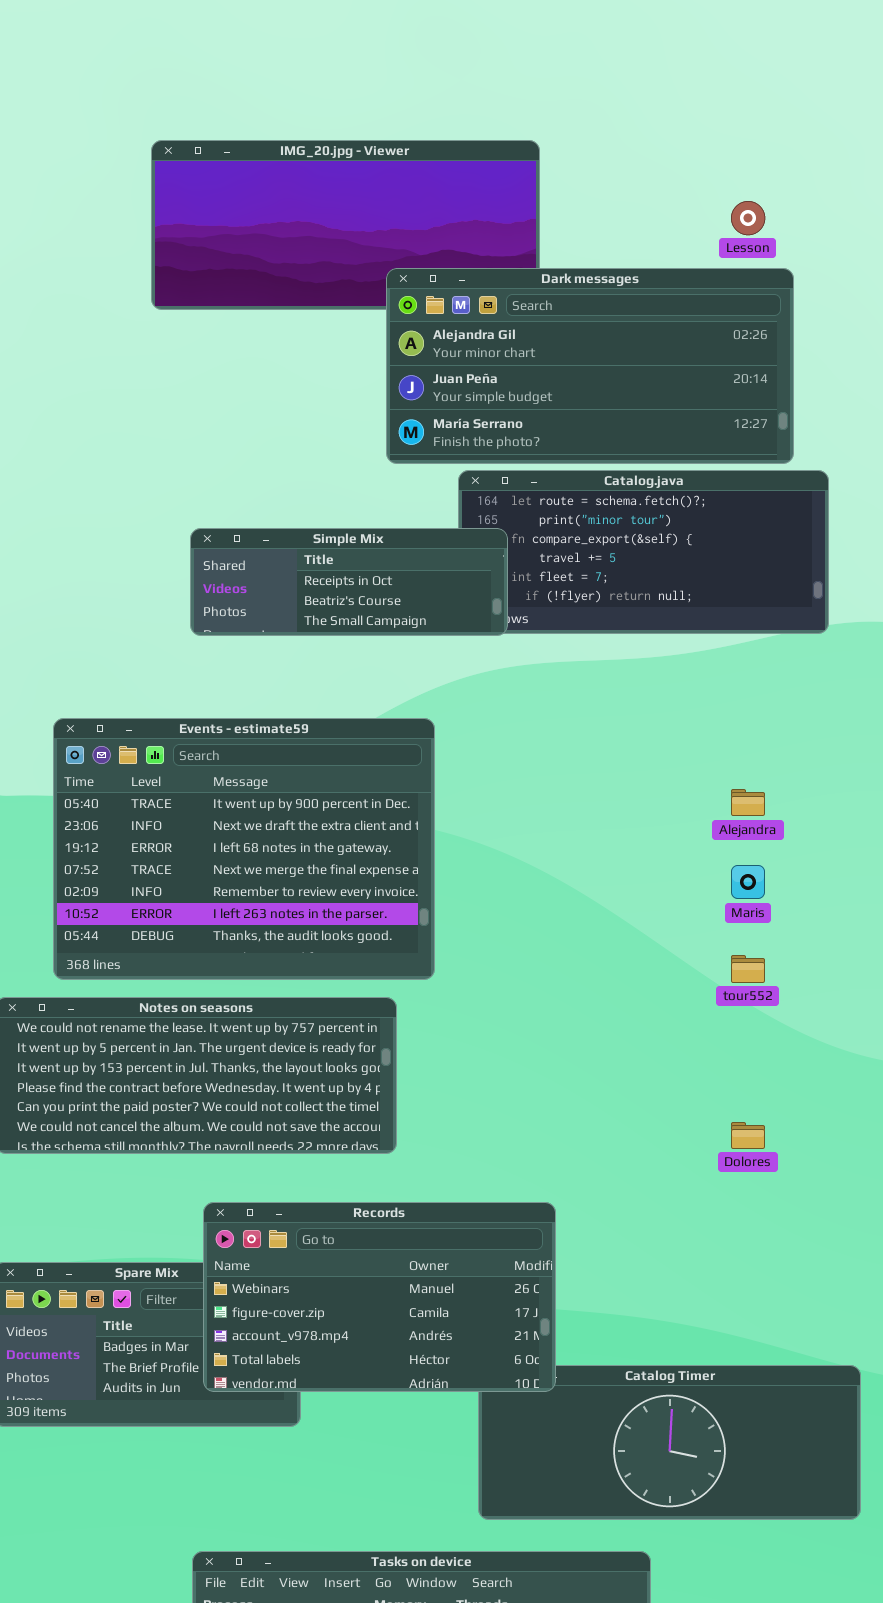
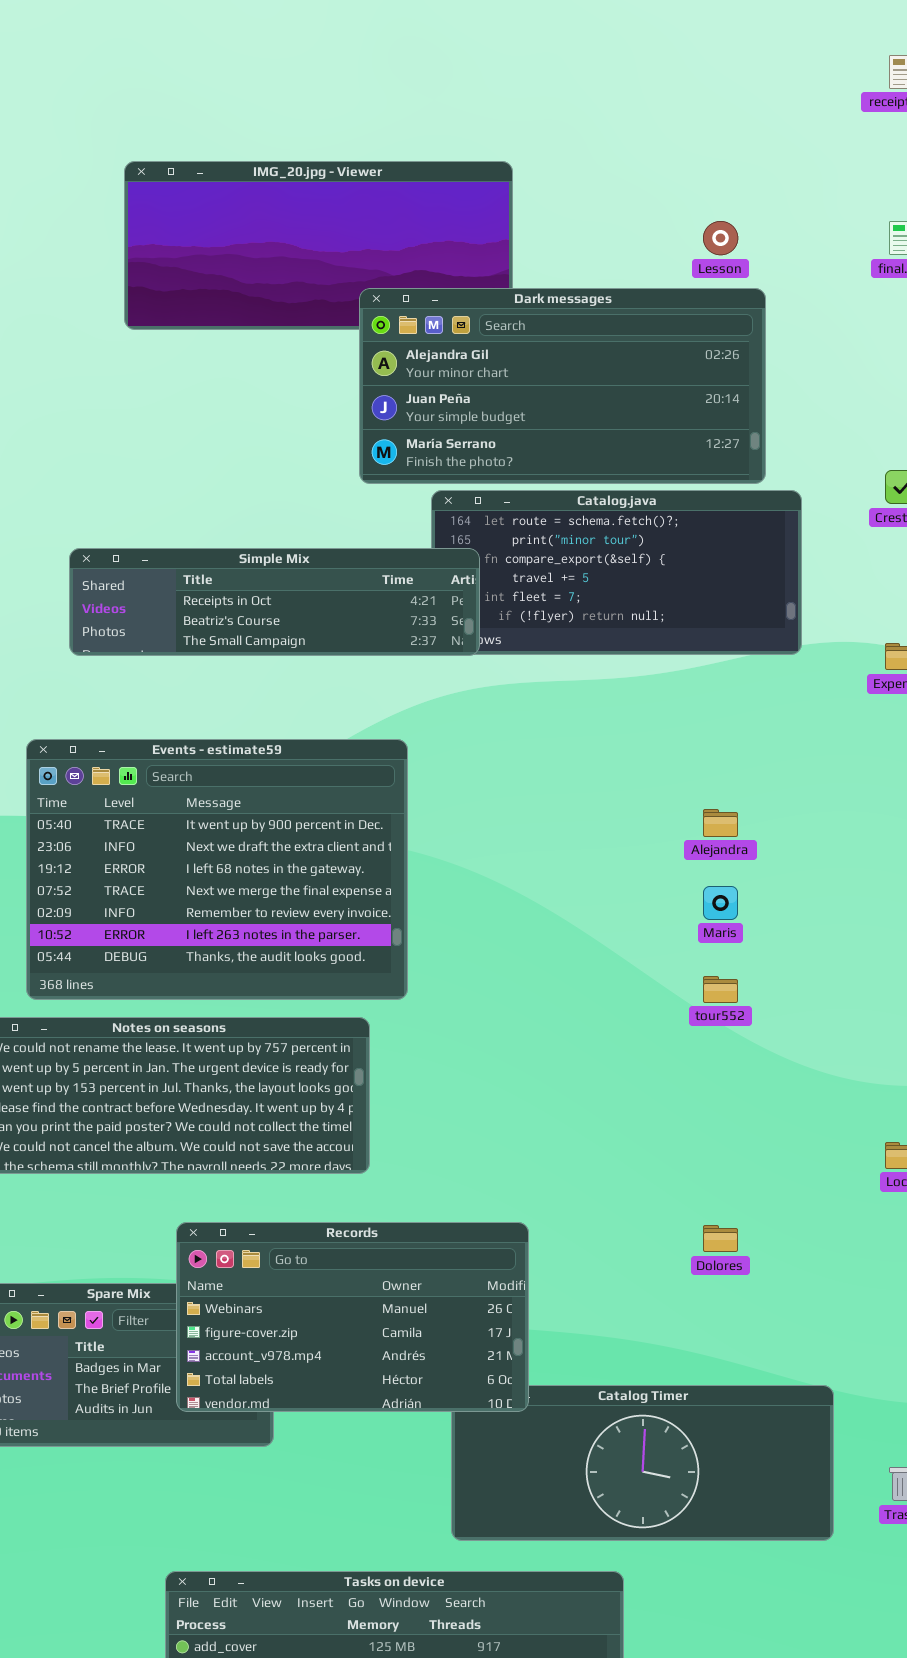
Simple Mix: [190,528,508,636] -> [69,548,480,656], resized
Dolores: [731,1122,765,1149] -> [703,1225,738,1252], moved

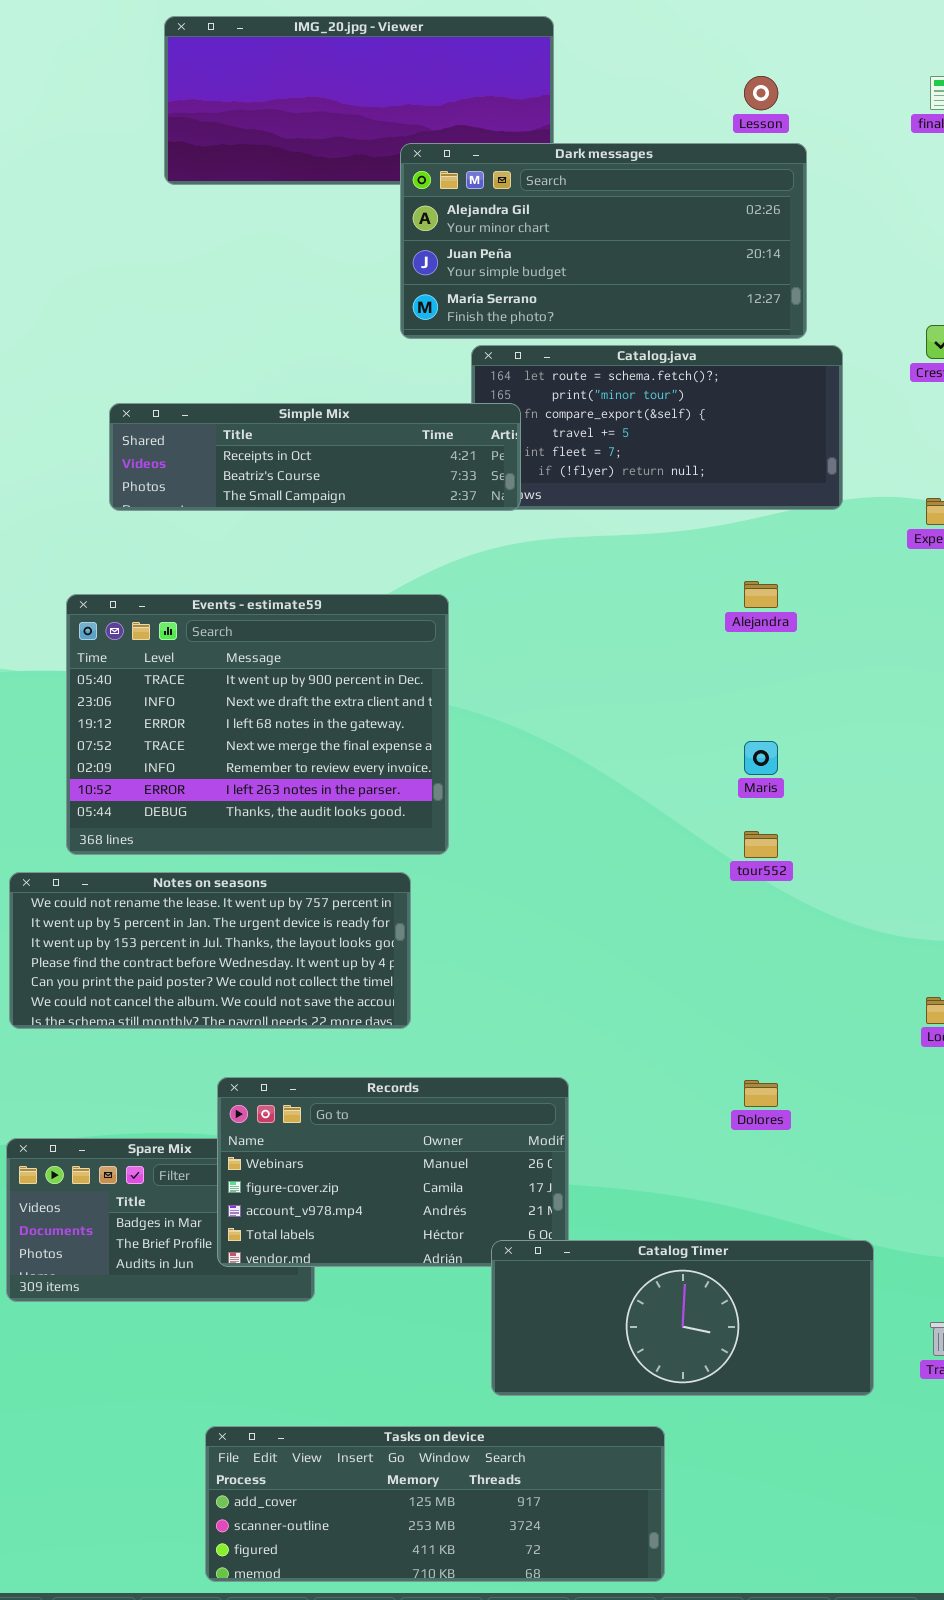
Alejandra: [703,809,738,837] -> [744,581,778,608], moved
Catalog Timer: [451,1385,834,1541] -> [491,1240,874,1396], raised

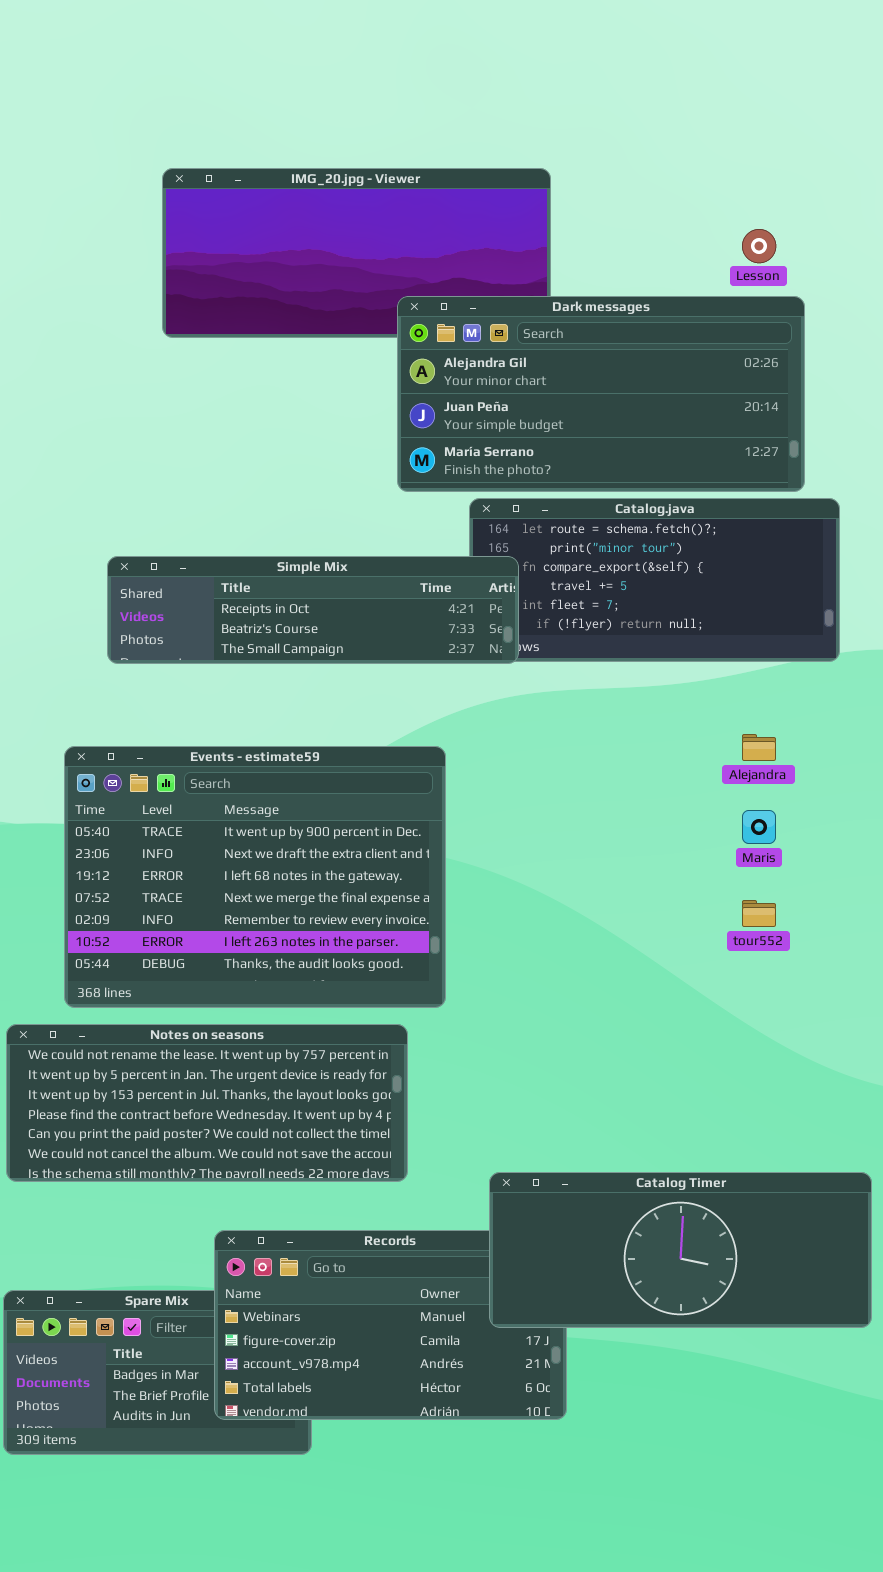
Maris: [744,741,778,775] -> [742,810,776,844], moved
tour552: [744,831,778,858] -> [742,900,776,927], moved
Catalog Timer: [491,1240,874,1396] -> [489,1172,872,1328], moved

